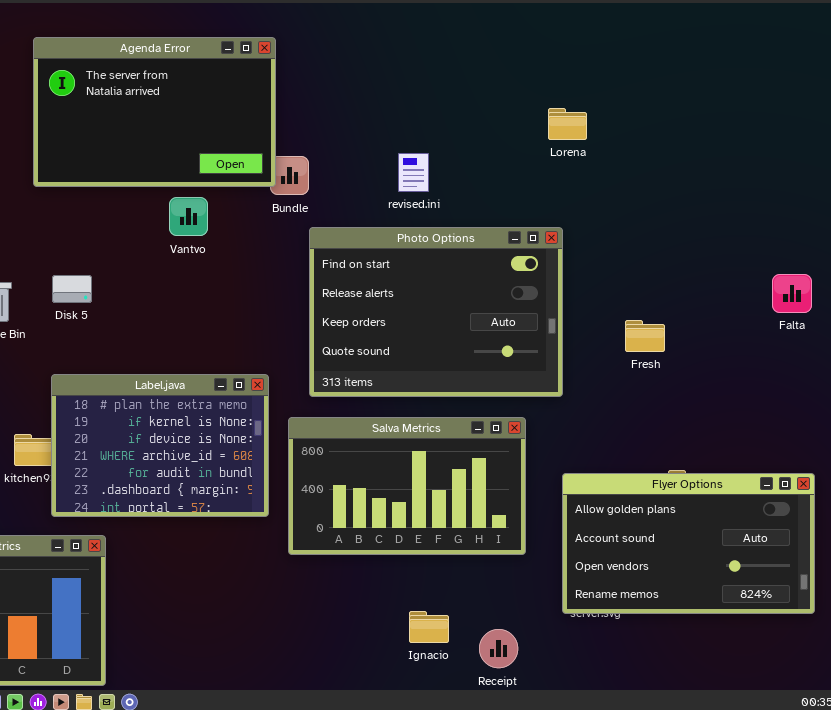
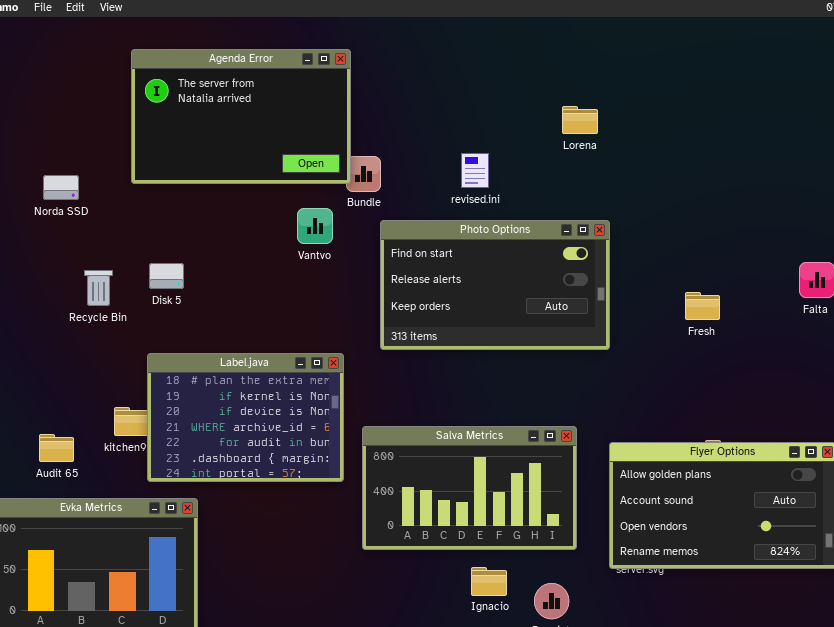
Lorena: [548,108,587,140] -> [562,106,598,134], moved
Vantvo: [169,197,208,236] -> [297,208,333,244], moved
Photo Options: [309,227,563,397] -> [380,220,610,350], resized
Fresh: [625,320,665,352] -> [685,292,720,320], moved
Salva Metrics: [288,417,526,555] -> [362,426,577,550], moved

